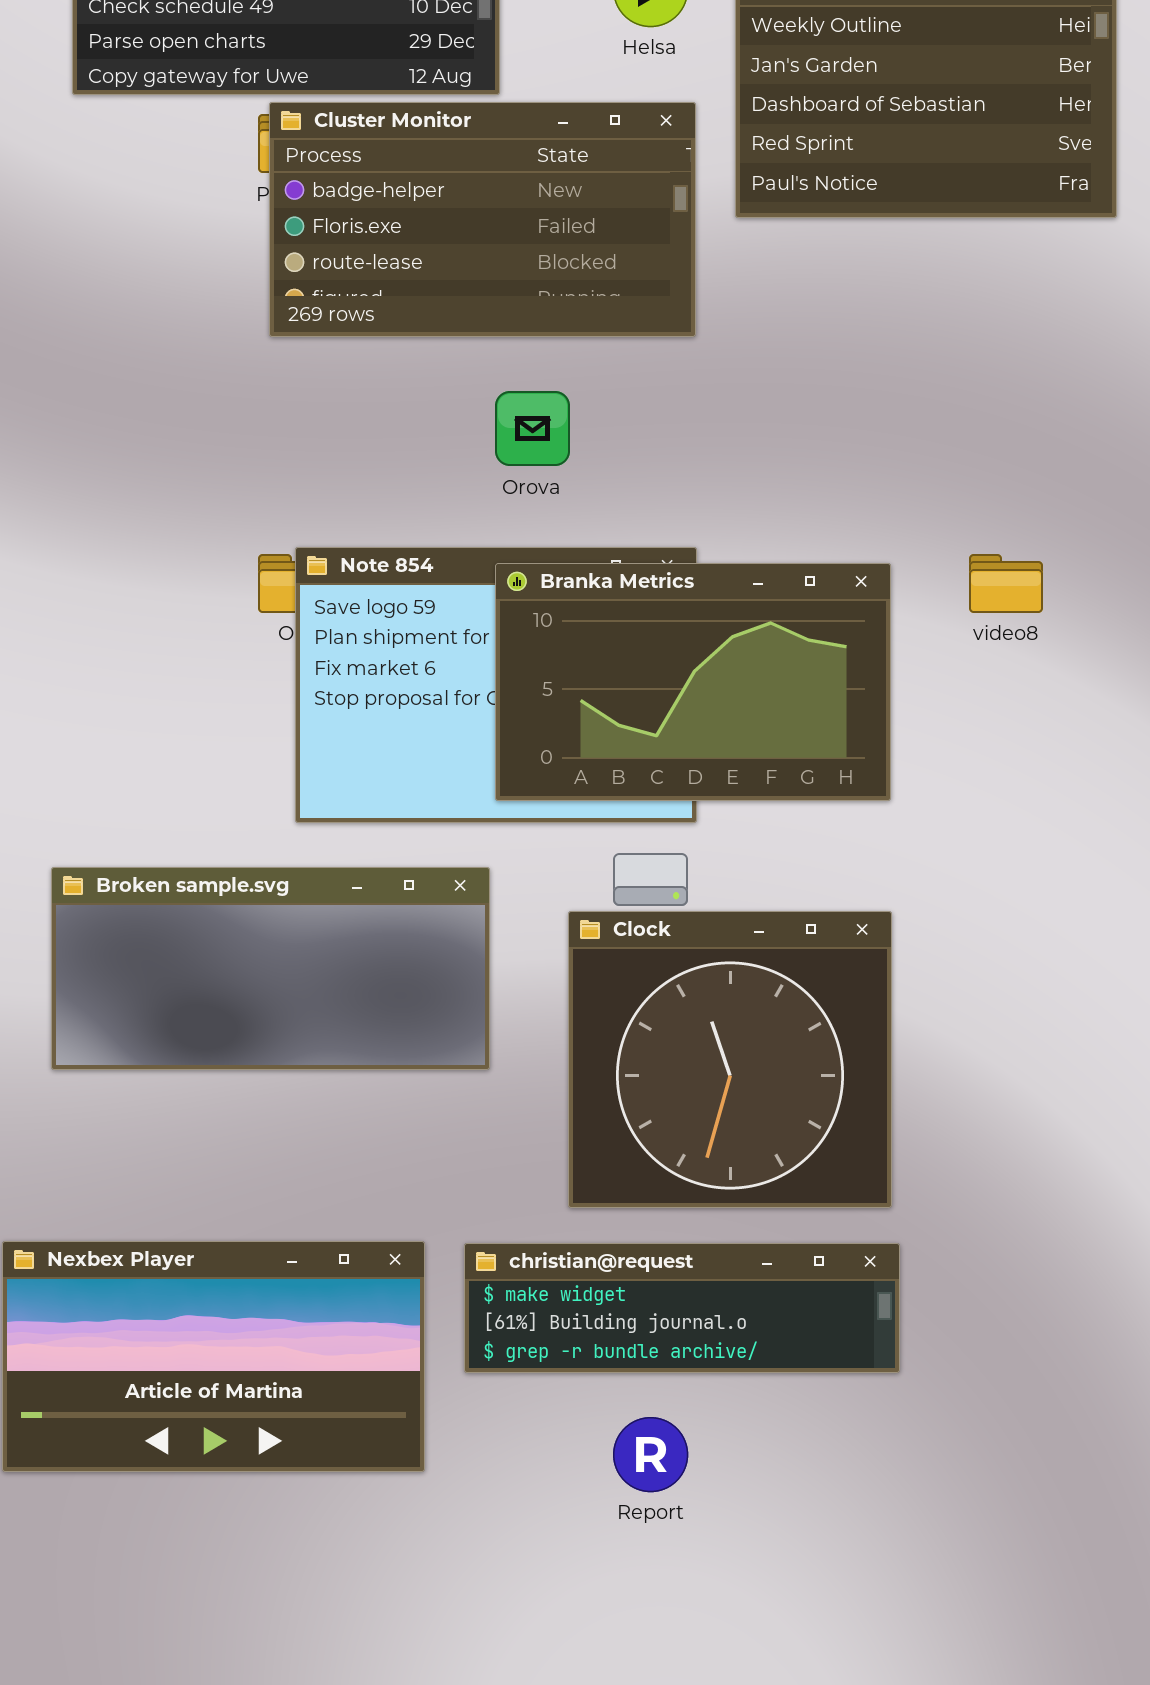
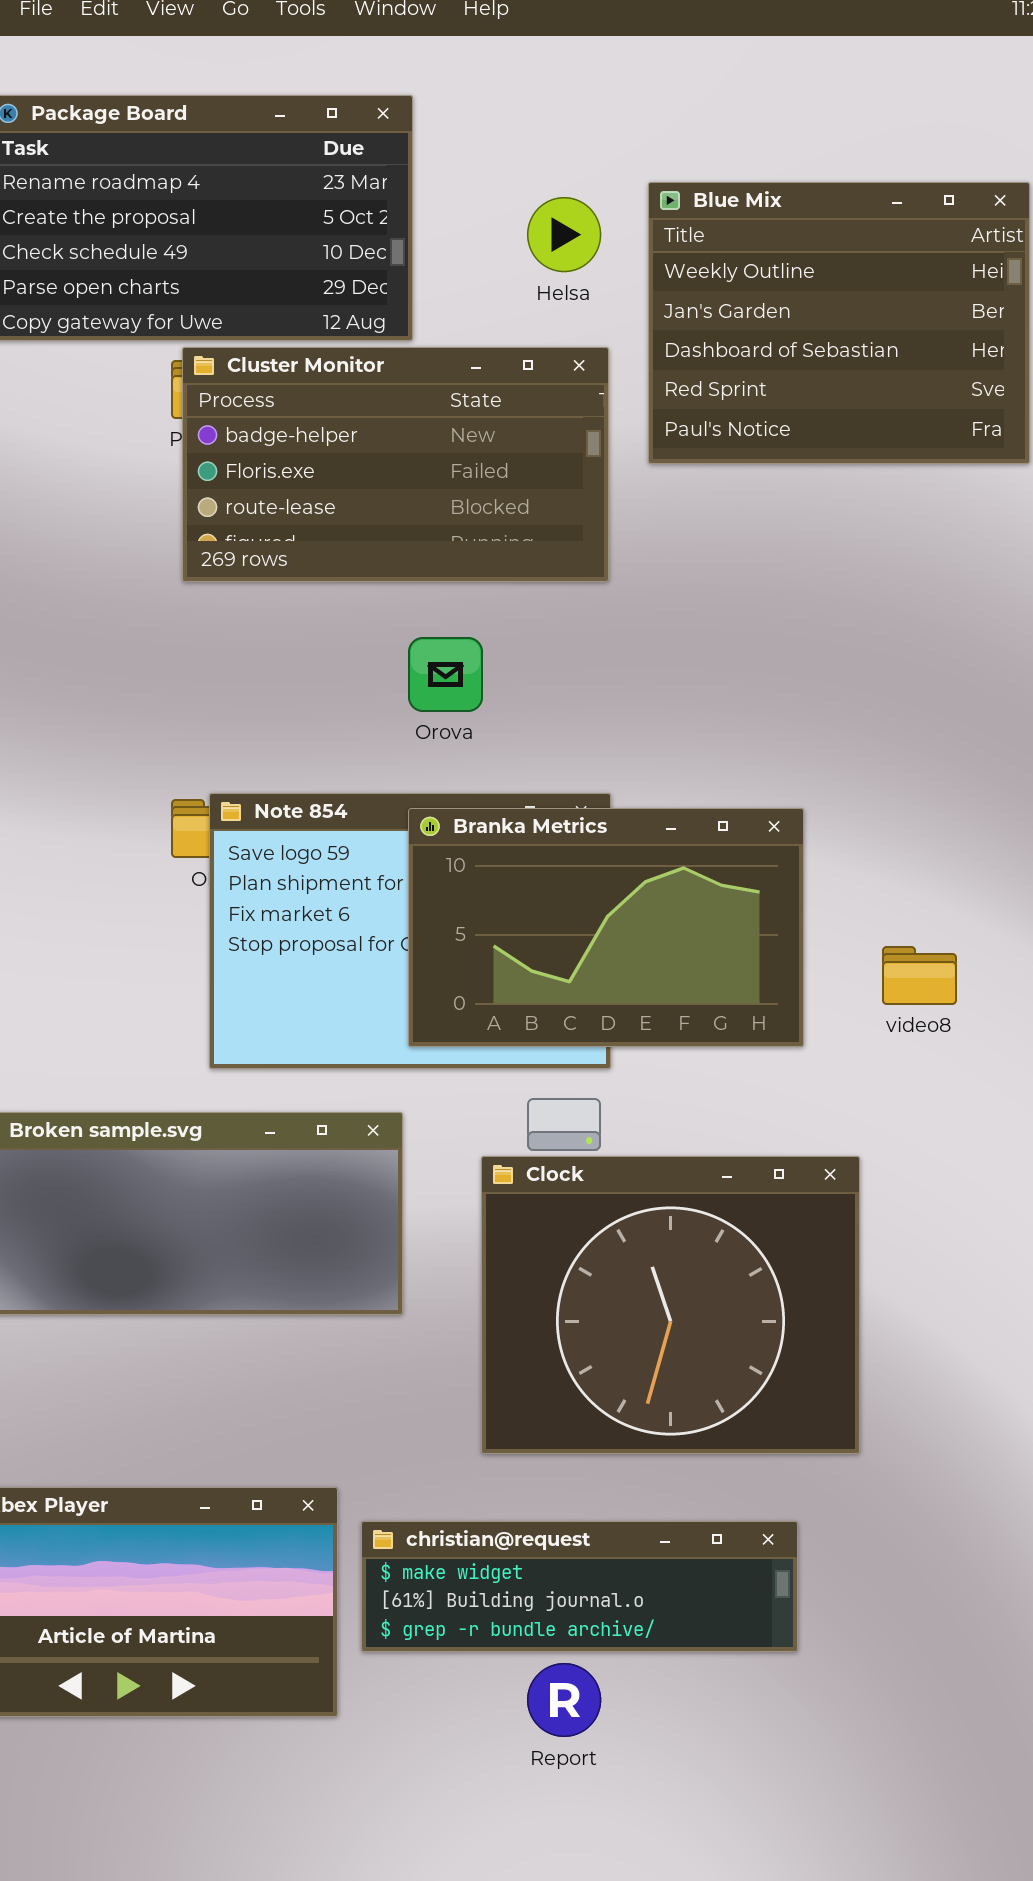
video8: [969,554,1043,613] -> [882,946,957,1005], moved
Clock: [568,911,892,1208] -> [481,1156,860,1454], resized
christian@request: [464,1243,900,1373] -> [361,1521,798,1652], moved

